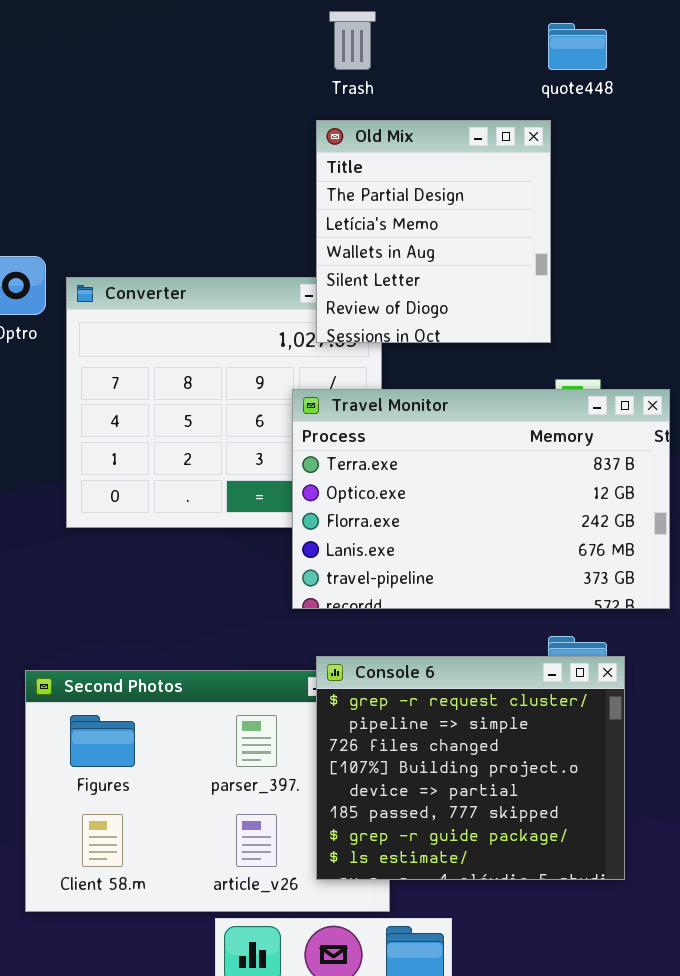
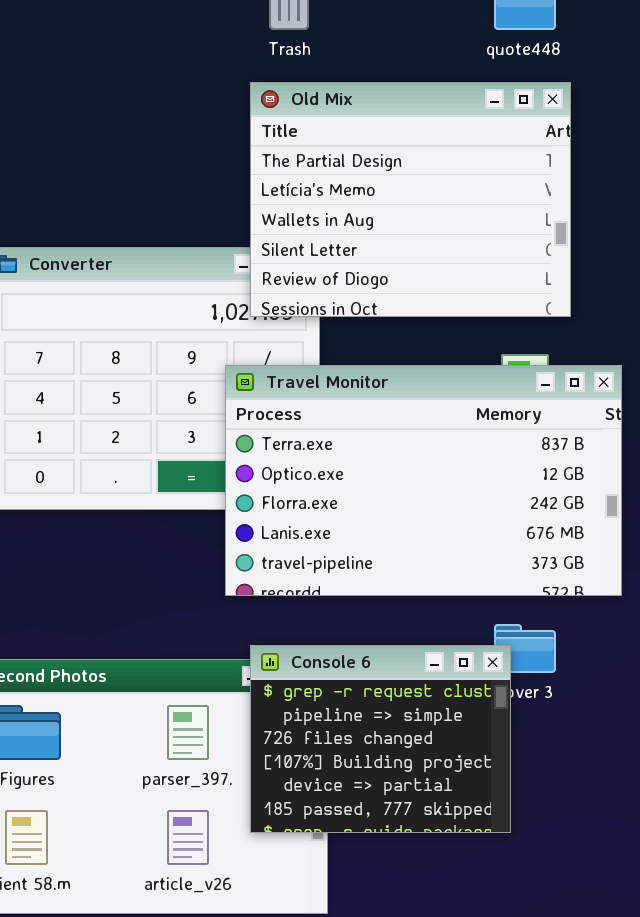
Old Mix: [316,120,551,343] -> [250,82,571,317], resized
Console 6: [316,656,625,880] -> [250,645,511,833], resized

